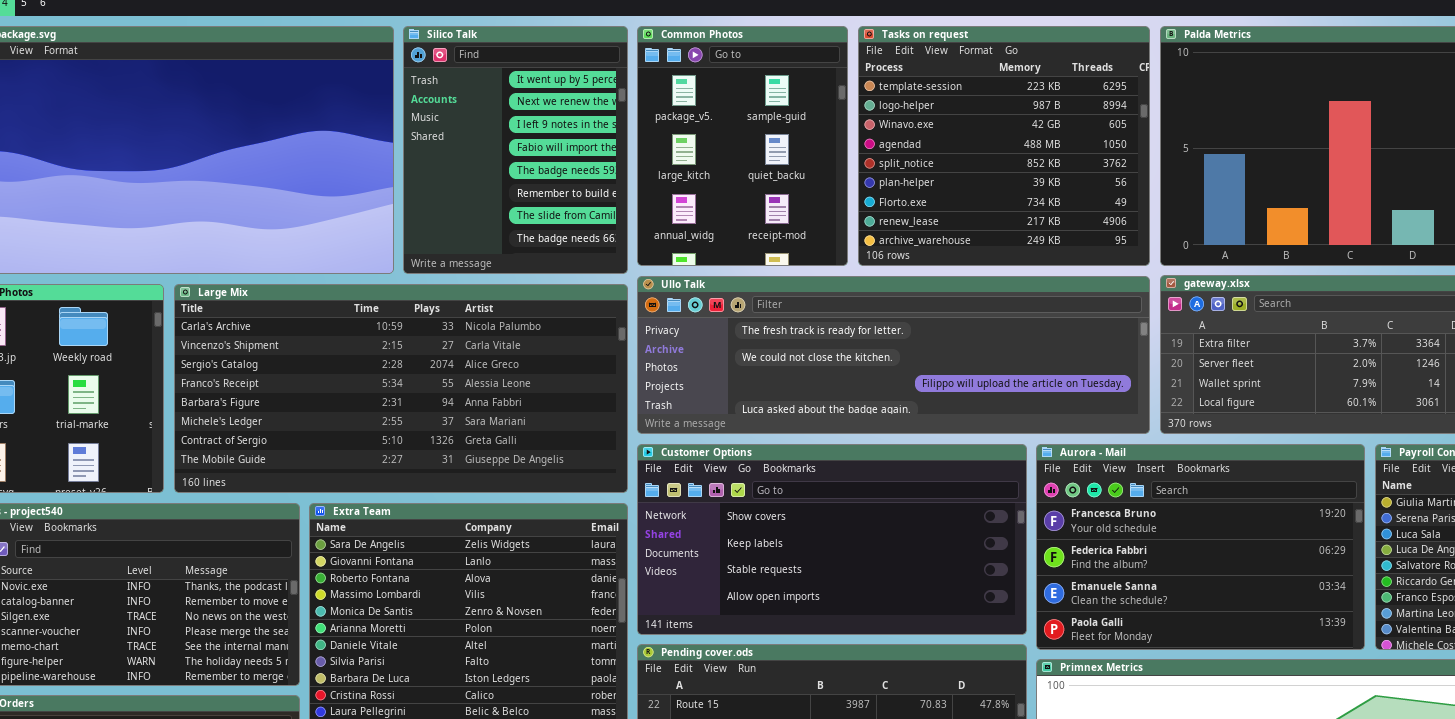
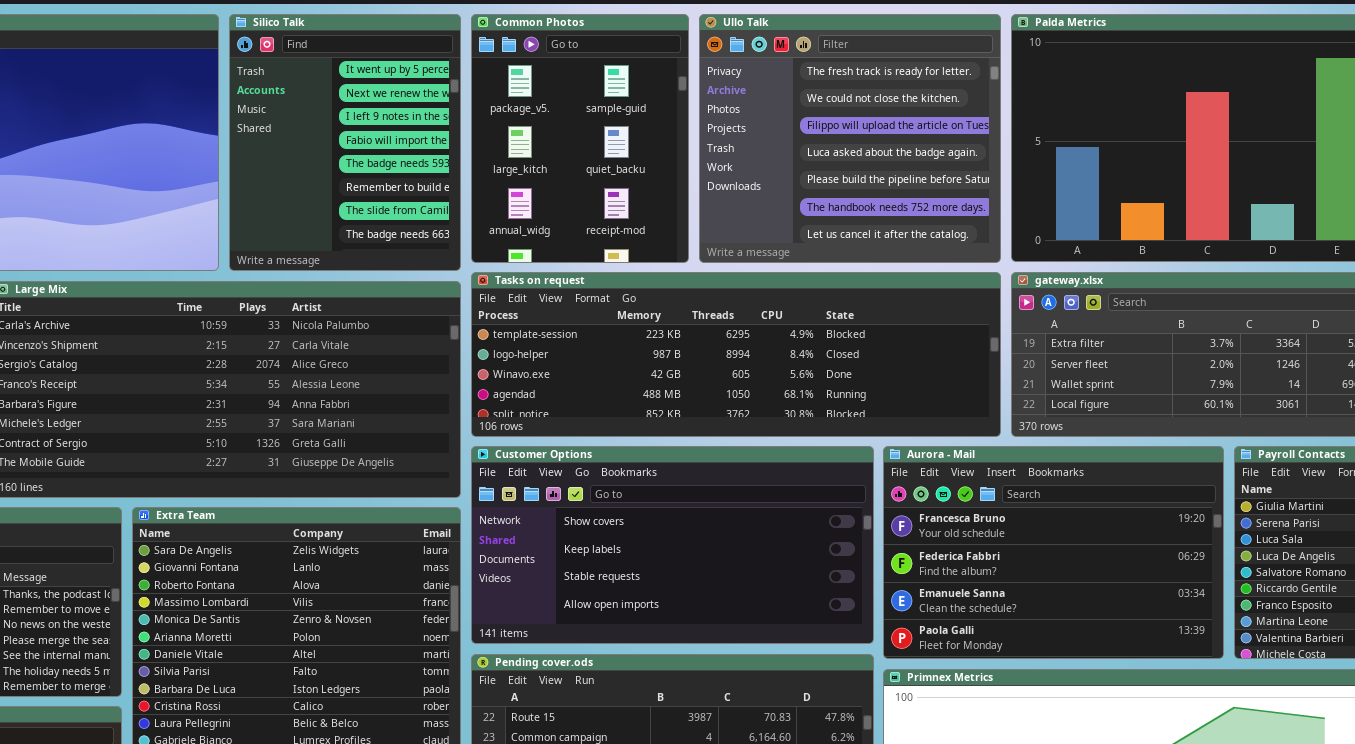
Tasks on request: [858,26,1150,266] -> [471,272,1001,437], moved, resized
Ullo Talk: [637,276,1150,434] -> [699,14,1001,263], moved, resized

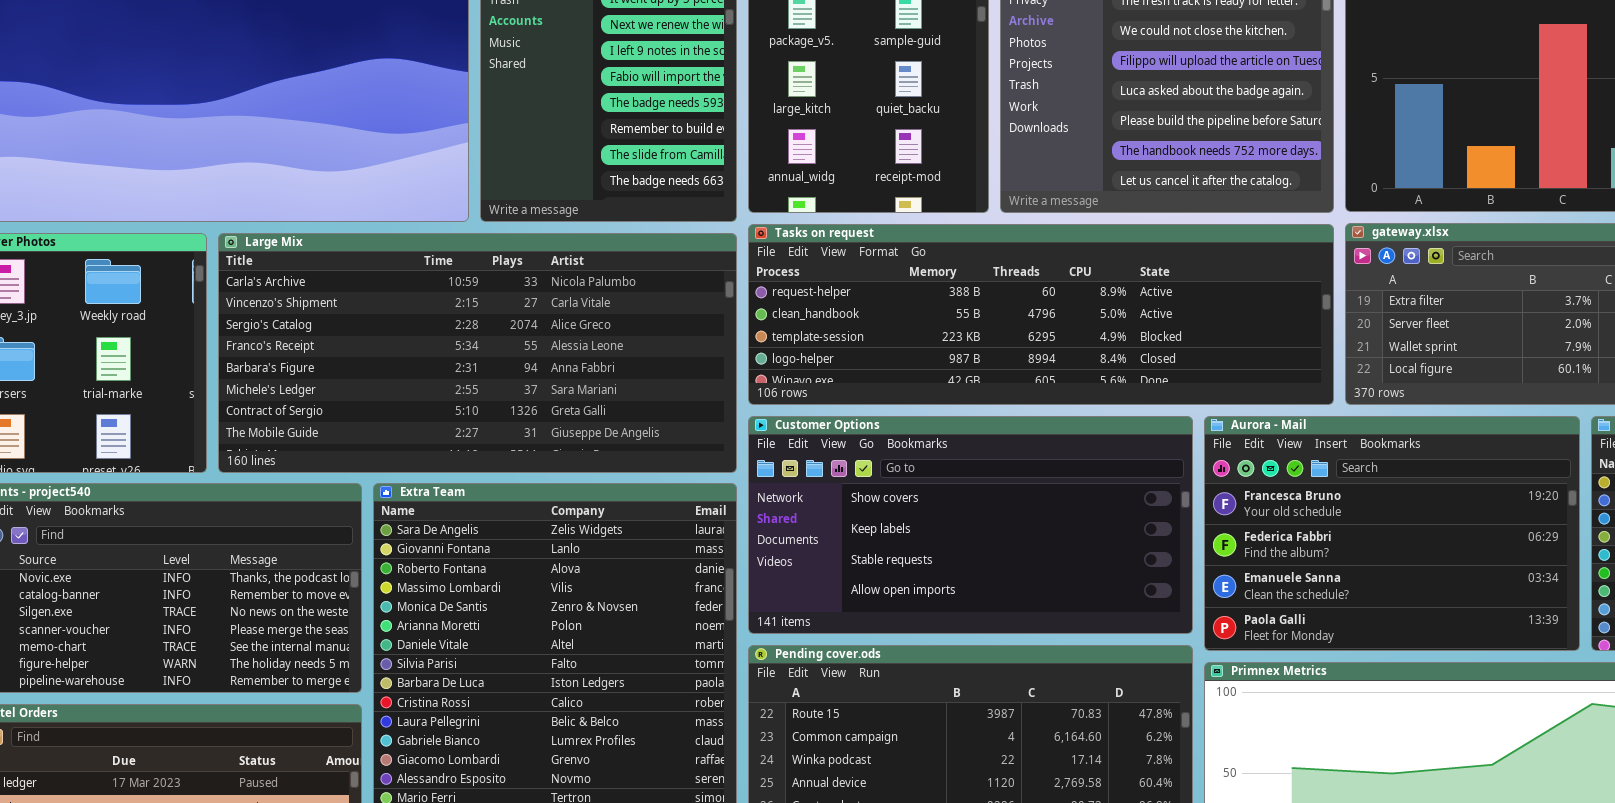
Tasks on request: [471,272,1001,437] -> [748,224,1334,405], scrolled up 2 rows

